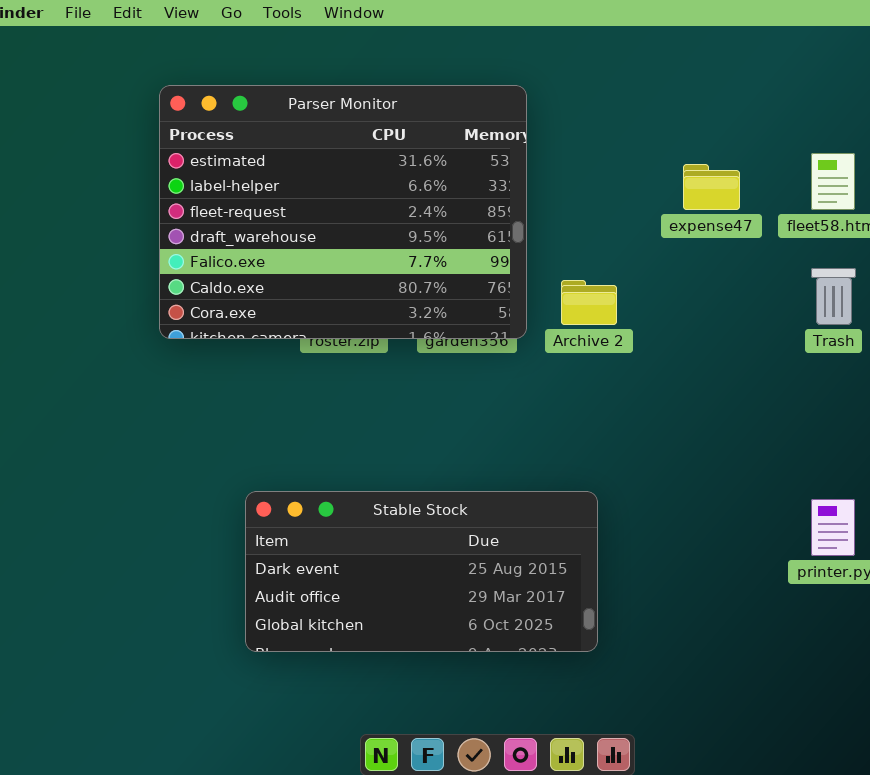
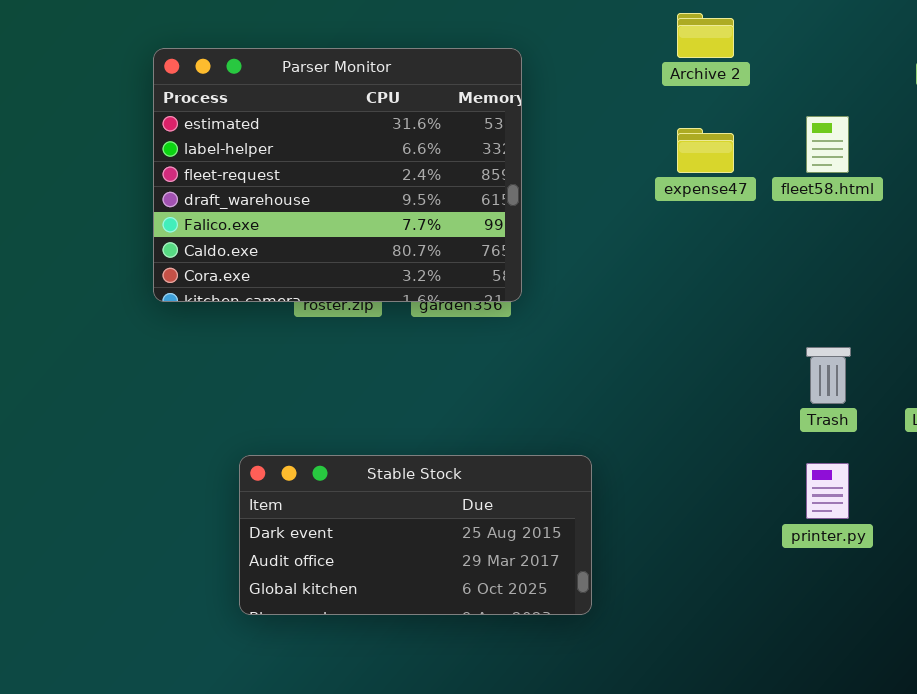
Trash: [811,268,856,325] -> [806,347,851,404], moved
Archive 2: [561,280,617,325] -> [677,13,734,58], moved

